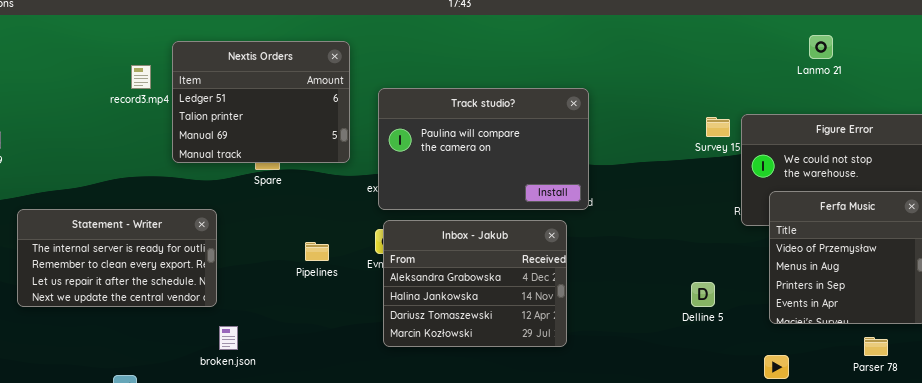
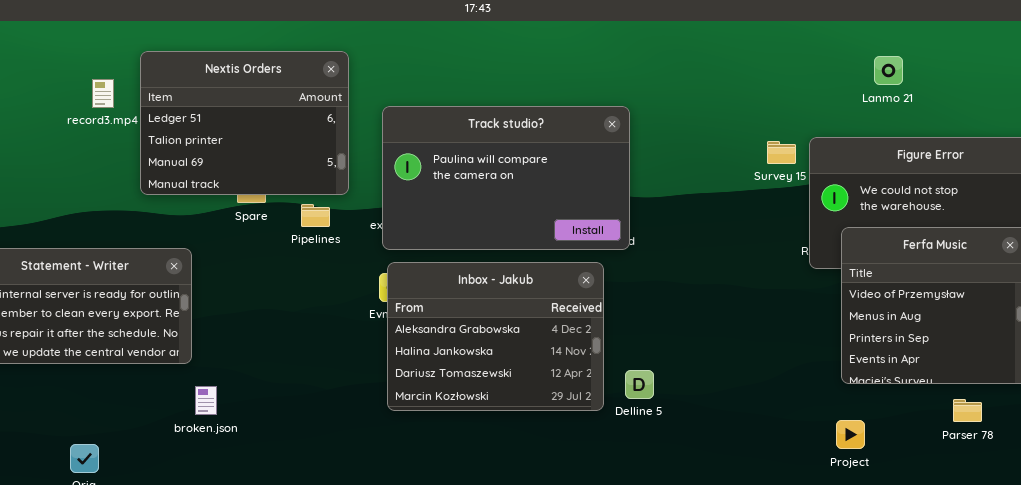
Lanmo 21: [809,35,833,59] -> [874,56,903,85], moved
Pipelines: [305,242,329,261] -> [301,204,330,227], moved
Delline 5: [691,282,715,307] -> [625,370,654,399], moved

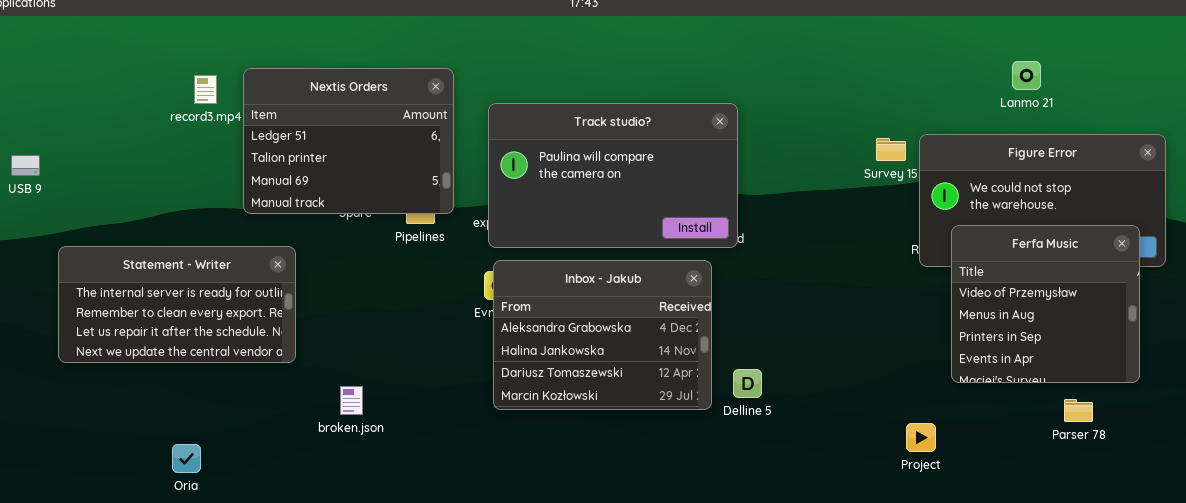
Nextis Orders: [140,51,349,195] -> [243,68,454,214], moved
Lanmo 21: [874,56,903,85] -> [1012,61,1041,90], moved
broken.json: [195,386,217,415] -> [340,386,363,415], moved
Project: [836,420,865,449] -> [906,423,936,452], moved

